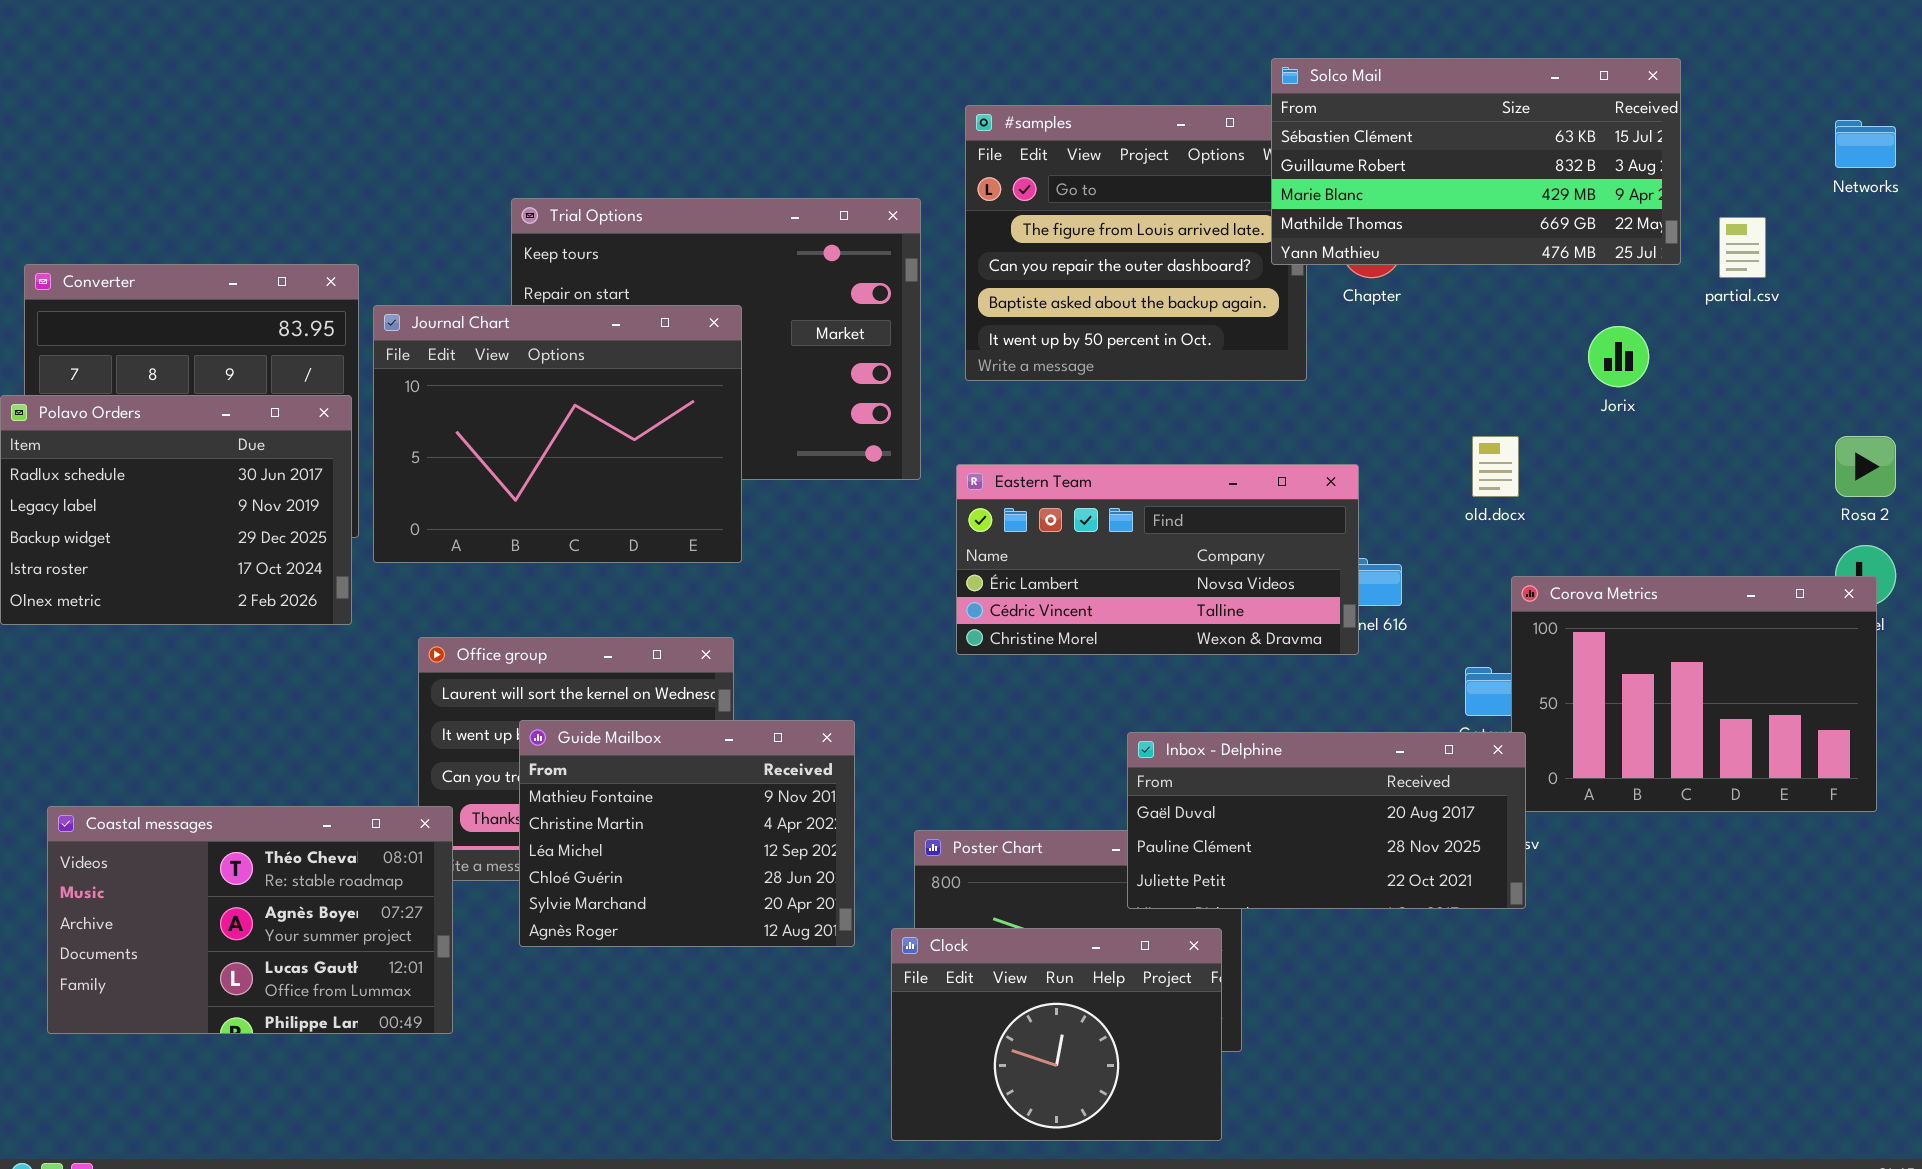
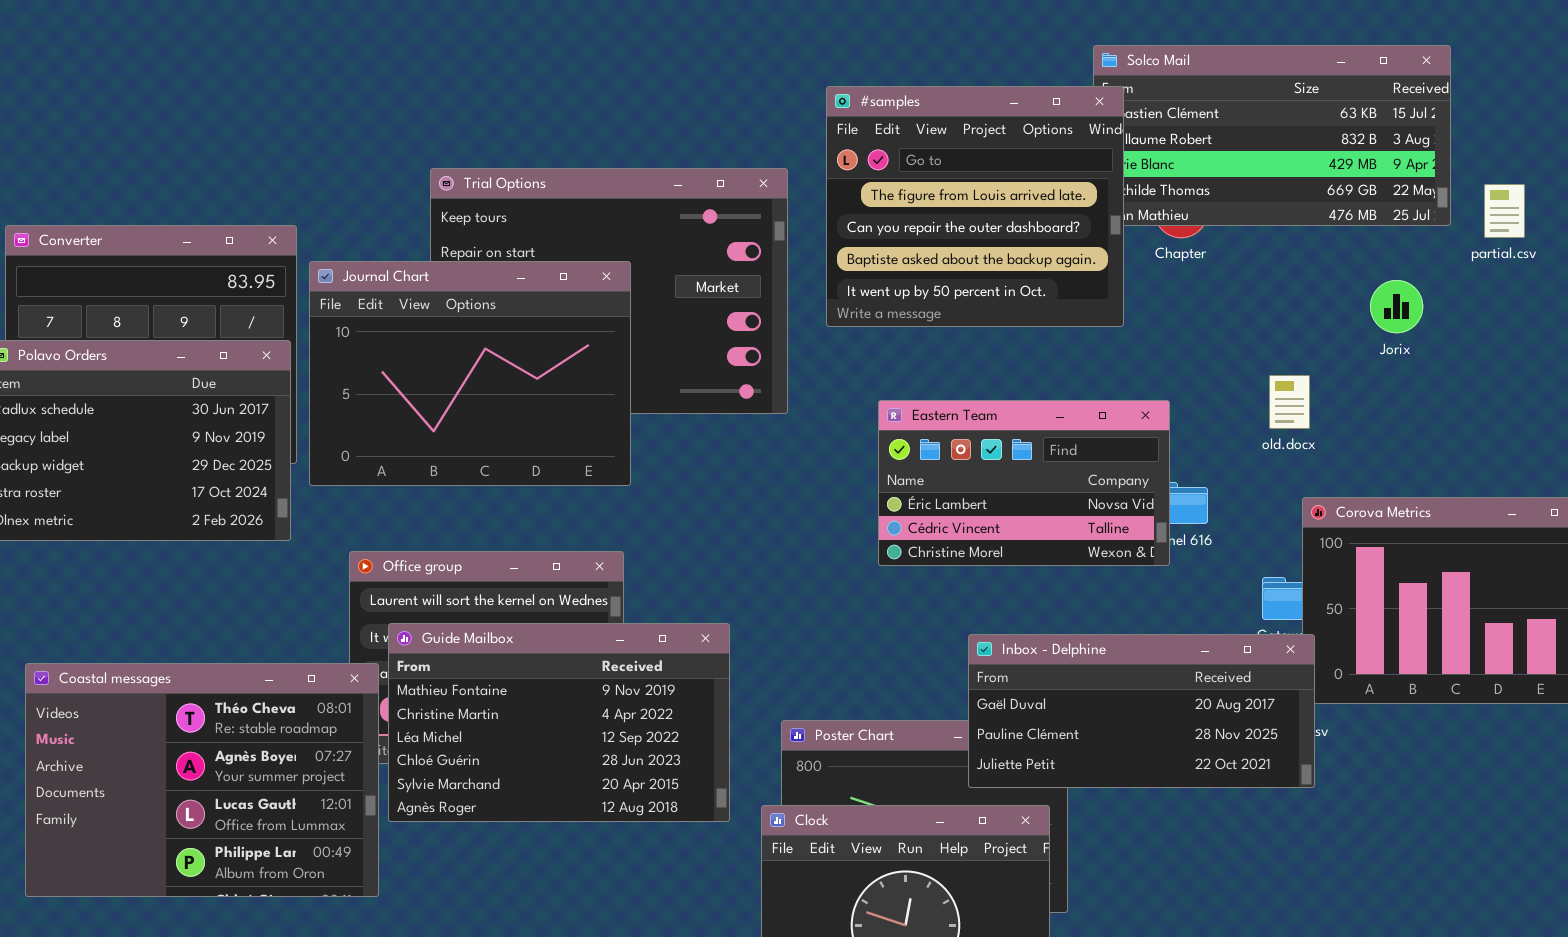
#samples: [965,105,1307,381] -> [826,86,1124,327], raised
Eastern Team: [956,464,1359,655] -> [878,400,1170,566], resized
Guide Mailbox: [519,720,855,947] -> [388,623,730,822], resized
Coastal messages: [47,806,453,1034] -> [25,663,379,897], resized

